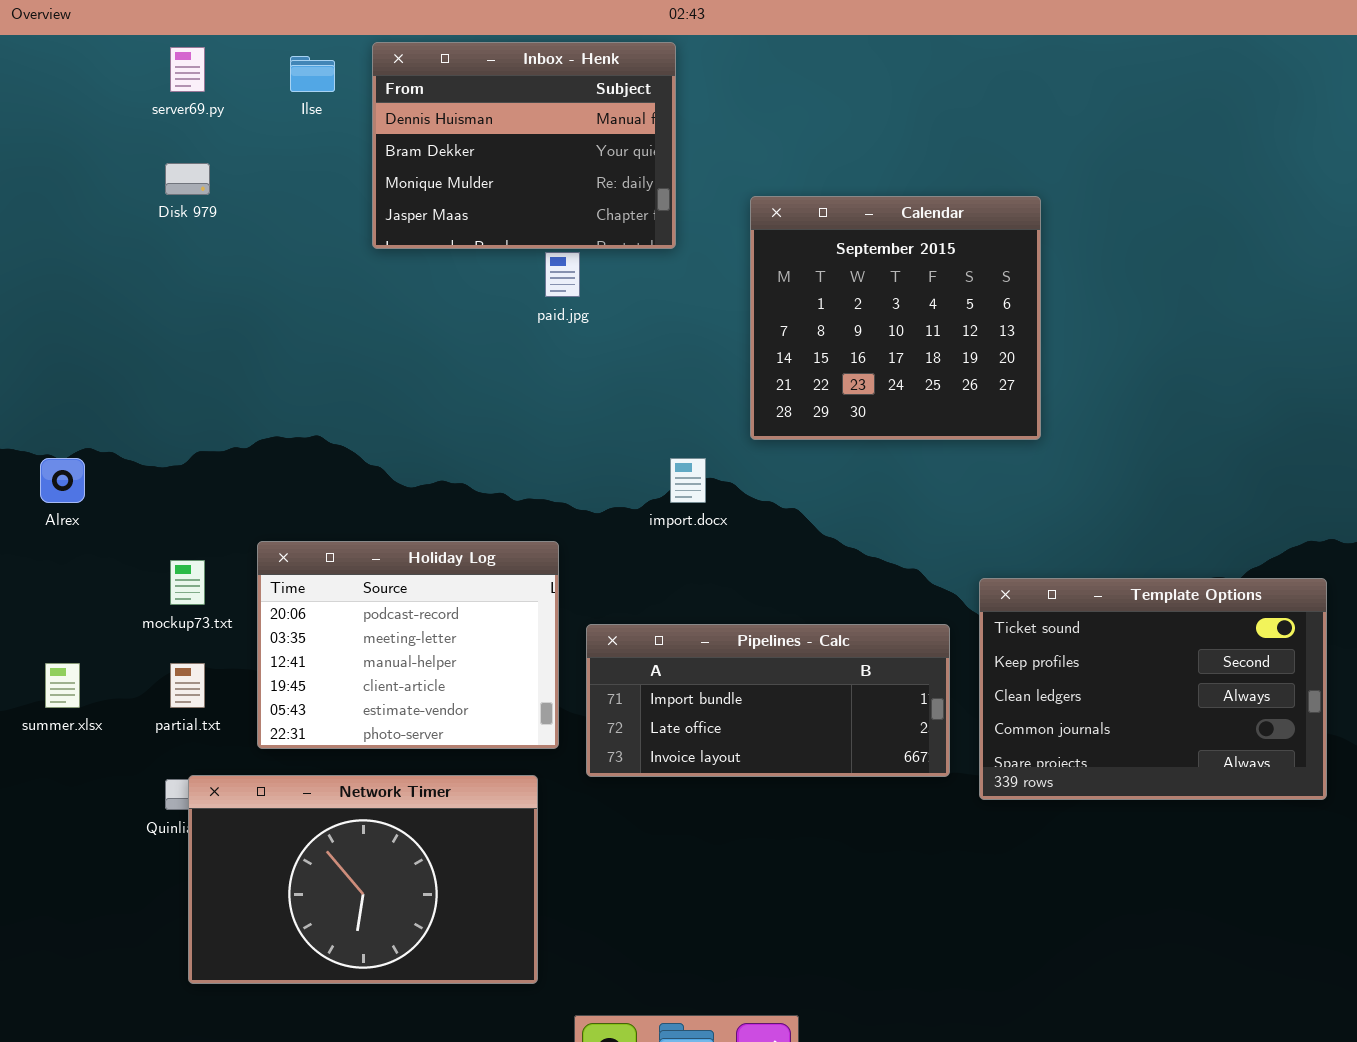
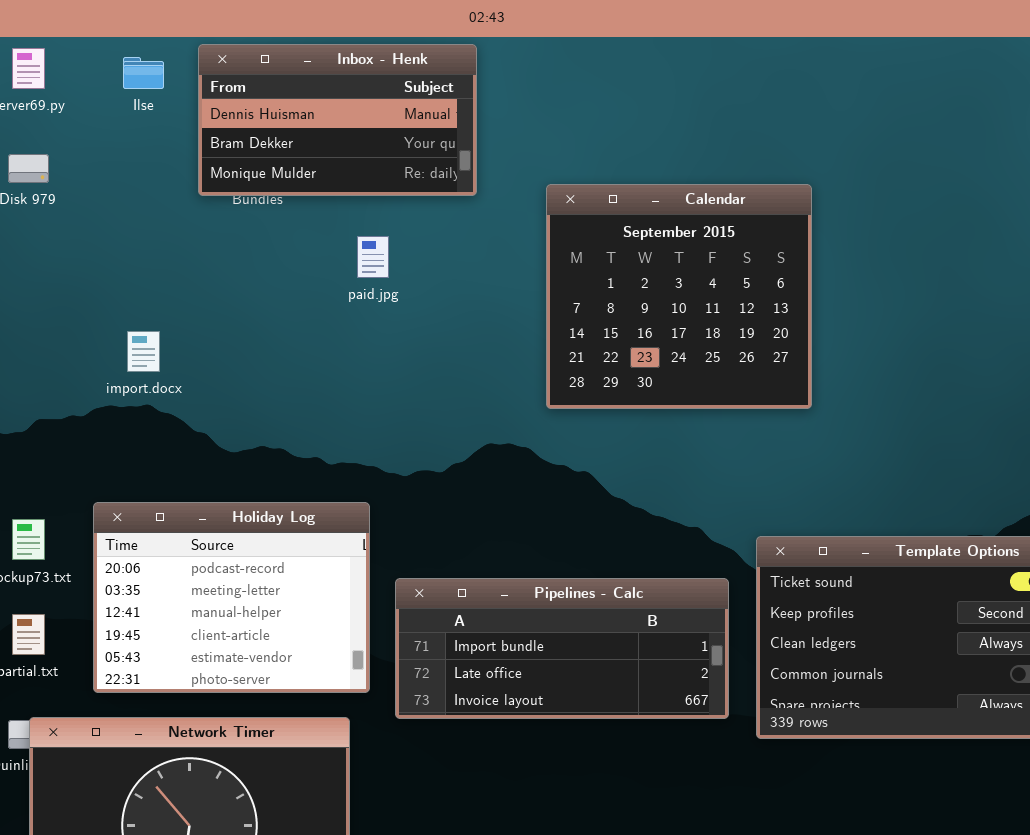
Inbox - Henk: [372,42,676,249] -> [198,44,477,196], resized
import.docx: [670,458,706,503] -> [127,331,160,372], moved

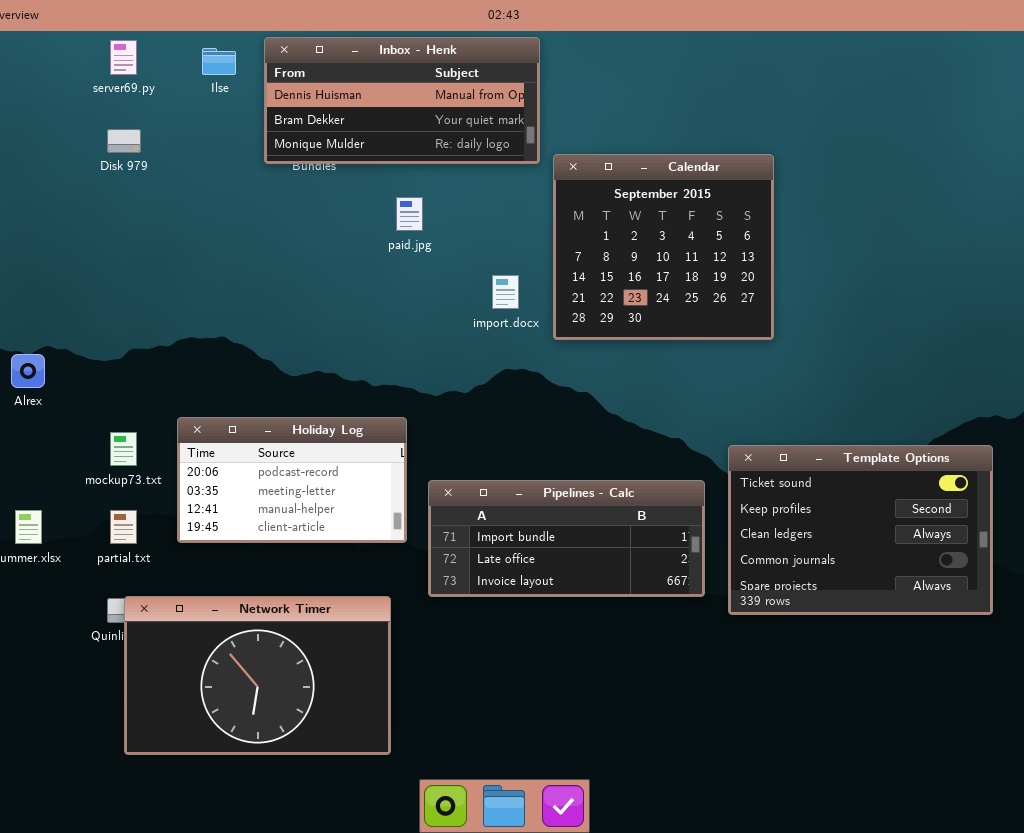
Inbox - Henk: [198,44,477,196] -> [264,37,540,164], resized
import.docx: [127,331,160,372] -> [492,275,519,309], moved
Holiday Log: [93,502,370,693] -> [177,417,407,543], resized

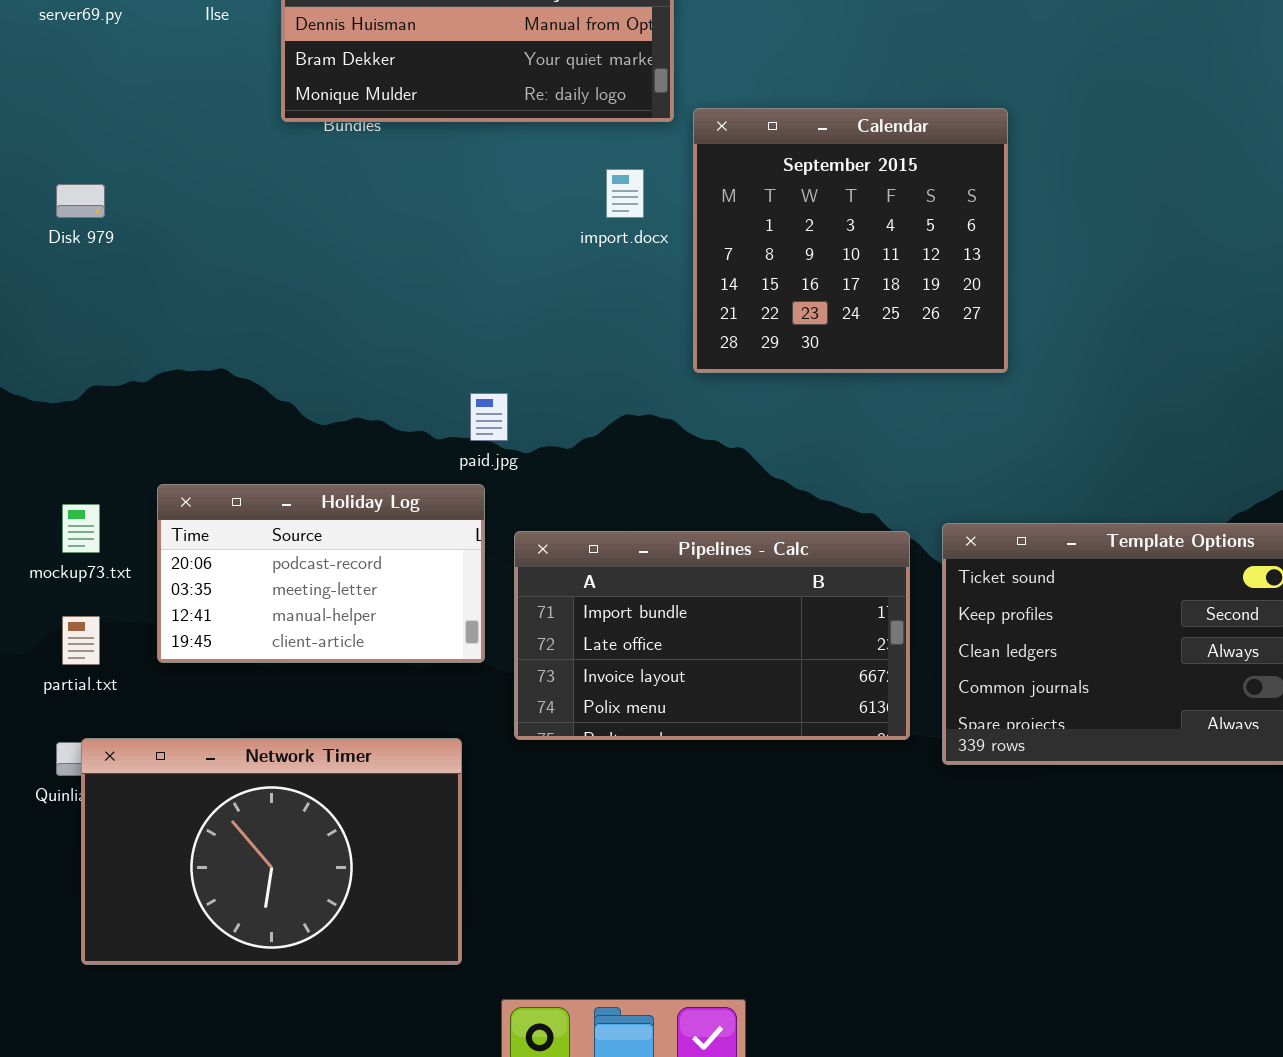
Disk 979: [107,129,141,153] -> [56,184,105,218], moved
paid.jpg: [396,197,423,231] -> [470,393,508,441], moved
import.docx: [492,275,519,309] -> [606,169,644,218], moved
Pipelines - Calc: [428,480,705,597] -> [514,531,910,740], resized

